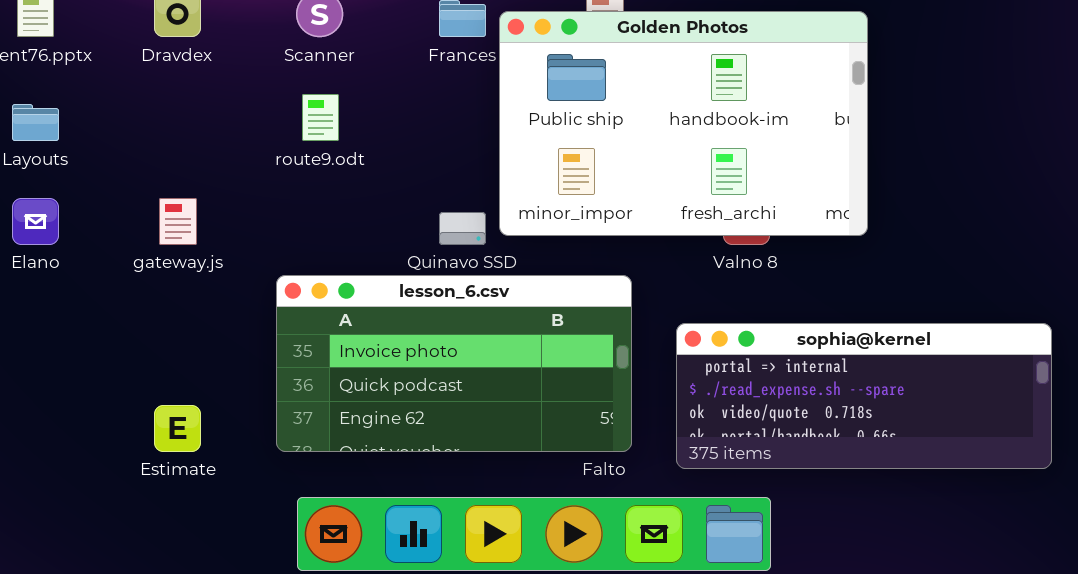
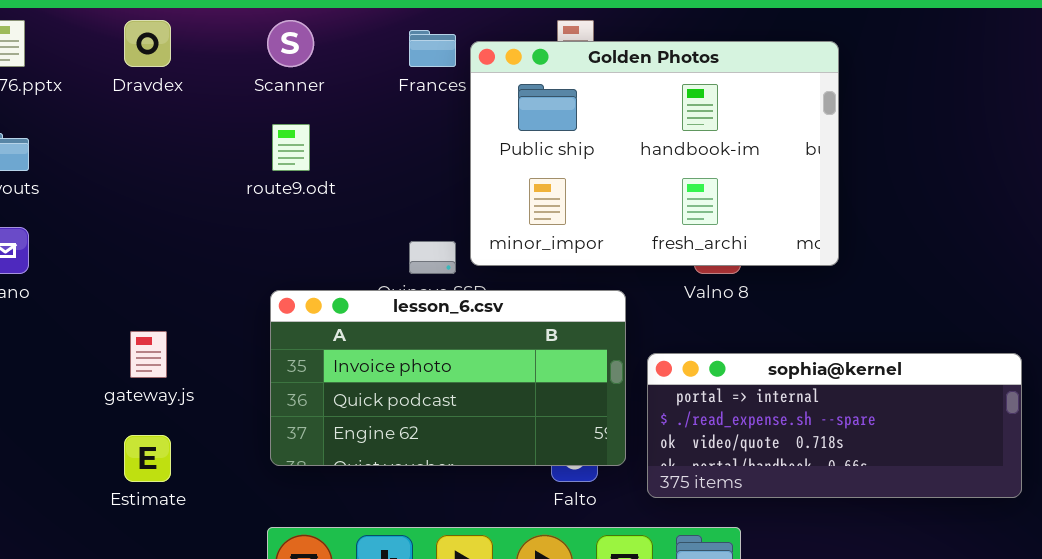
gateway.js: [159,198,197,245] -> [130,331,167,378], moved
lesson_6.csv: [276,275,632,452] -> [270,290,626,466], moved

